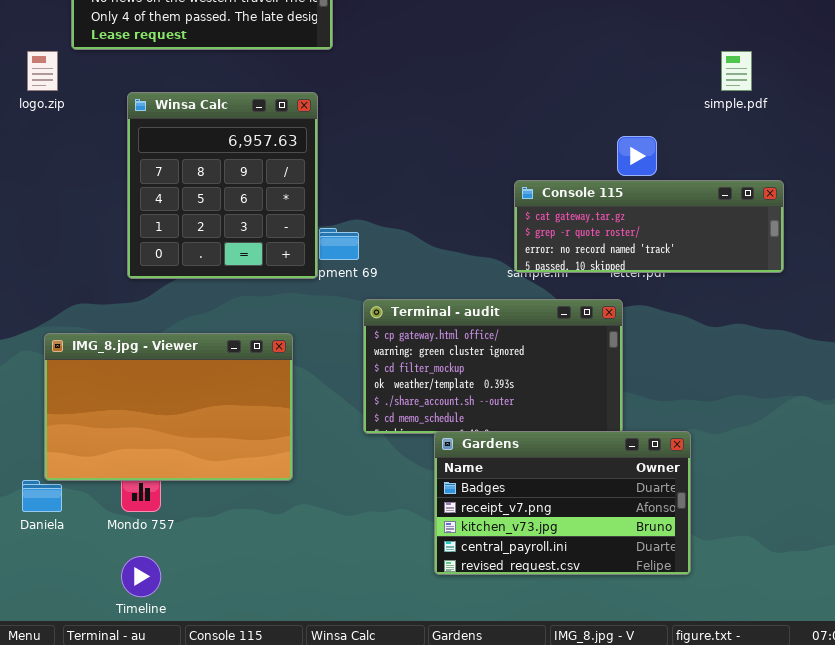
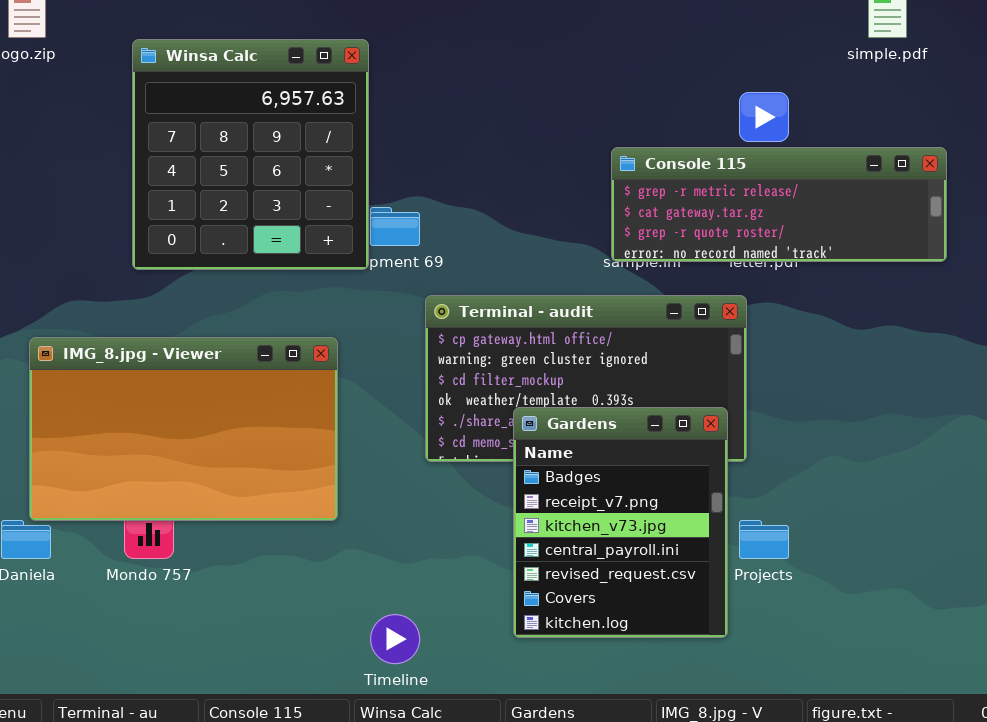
Console 115: [514,180,784,273] -> [611,147,947,262], scrolled up 1 row
Gardens: [434,431,691,575] -> [513,407,728,638], resized
Timeline: [121,556,161,597] -> [370,614,420,664], moved

